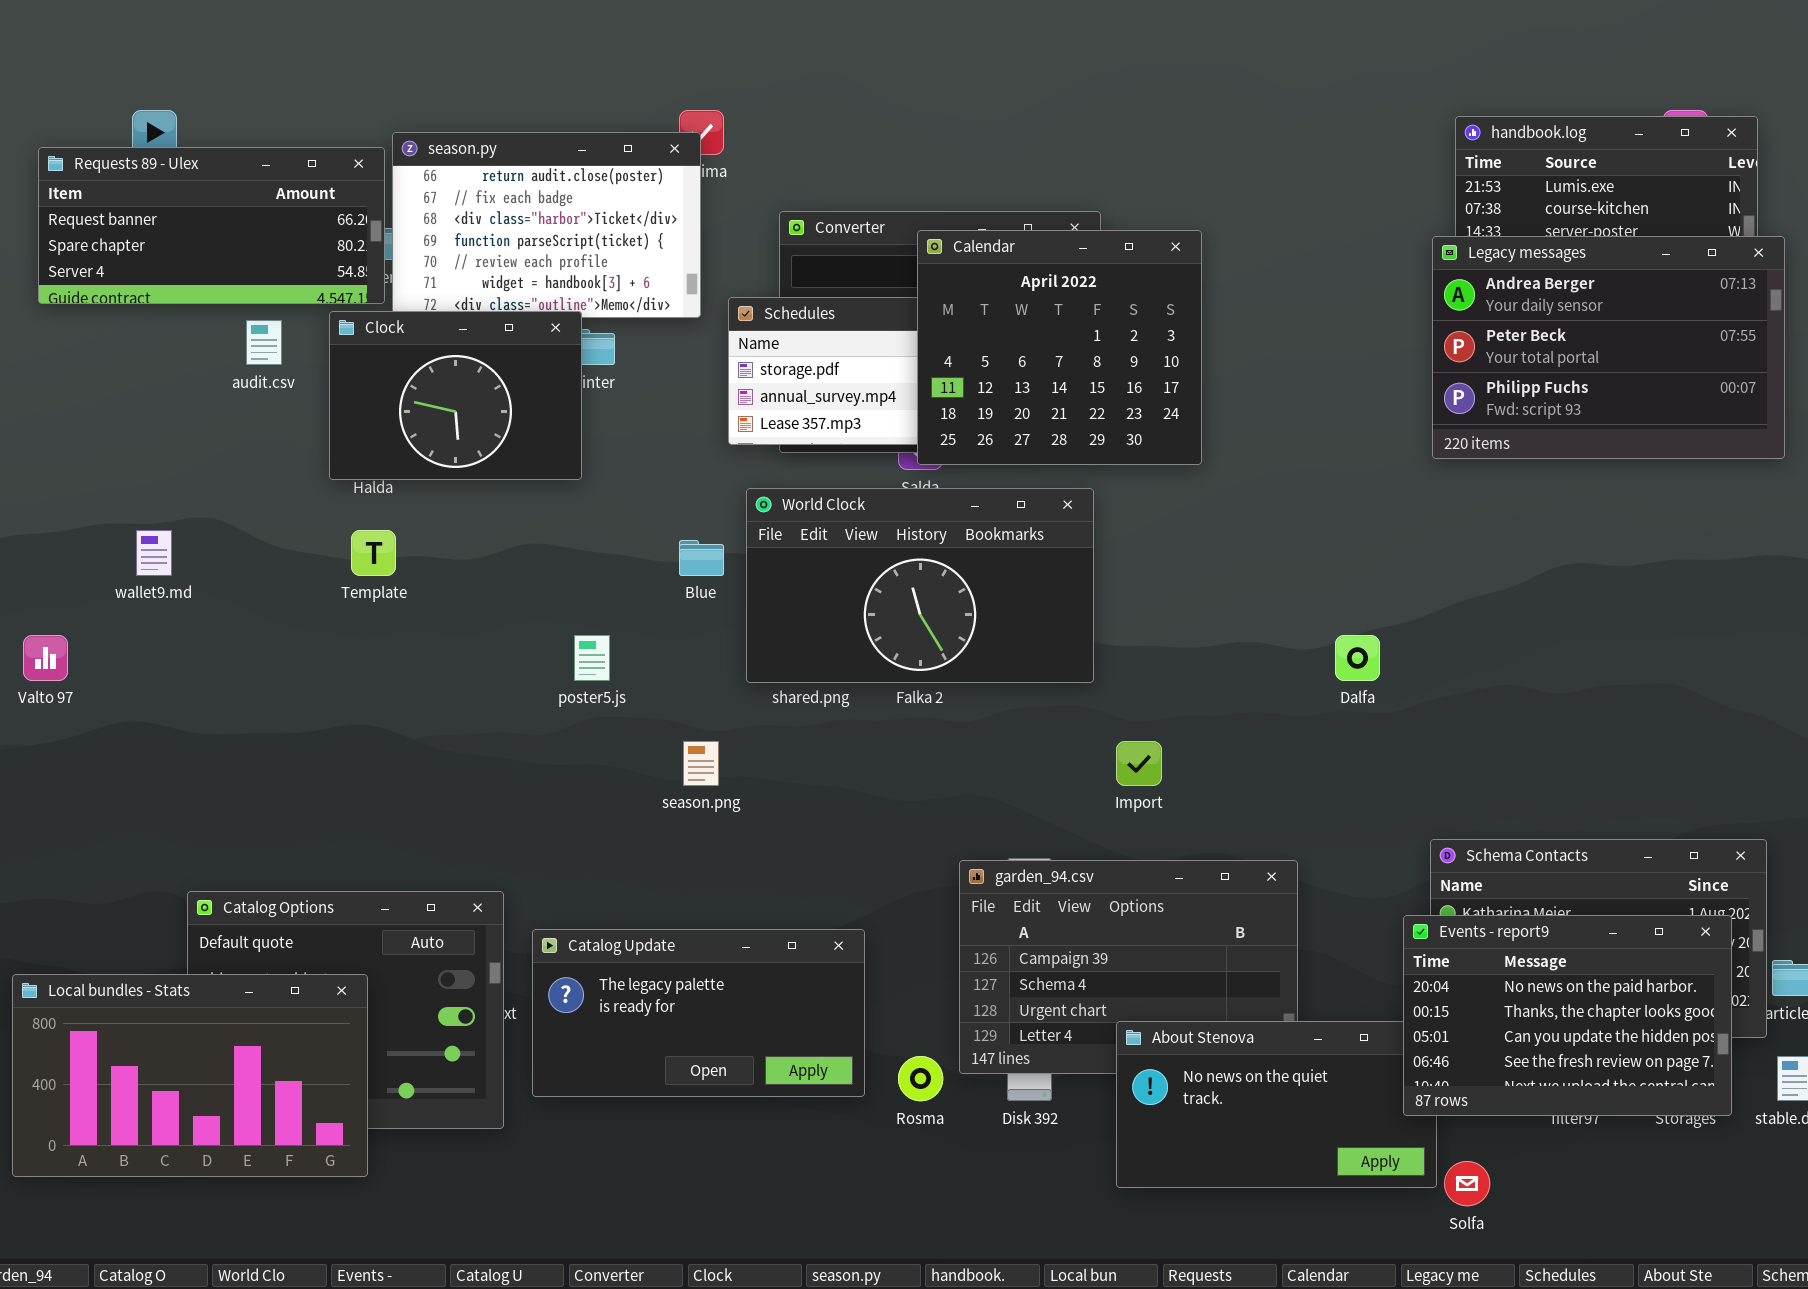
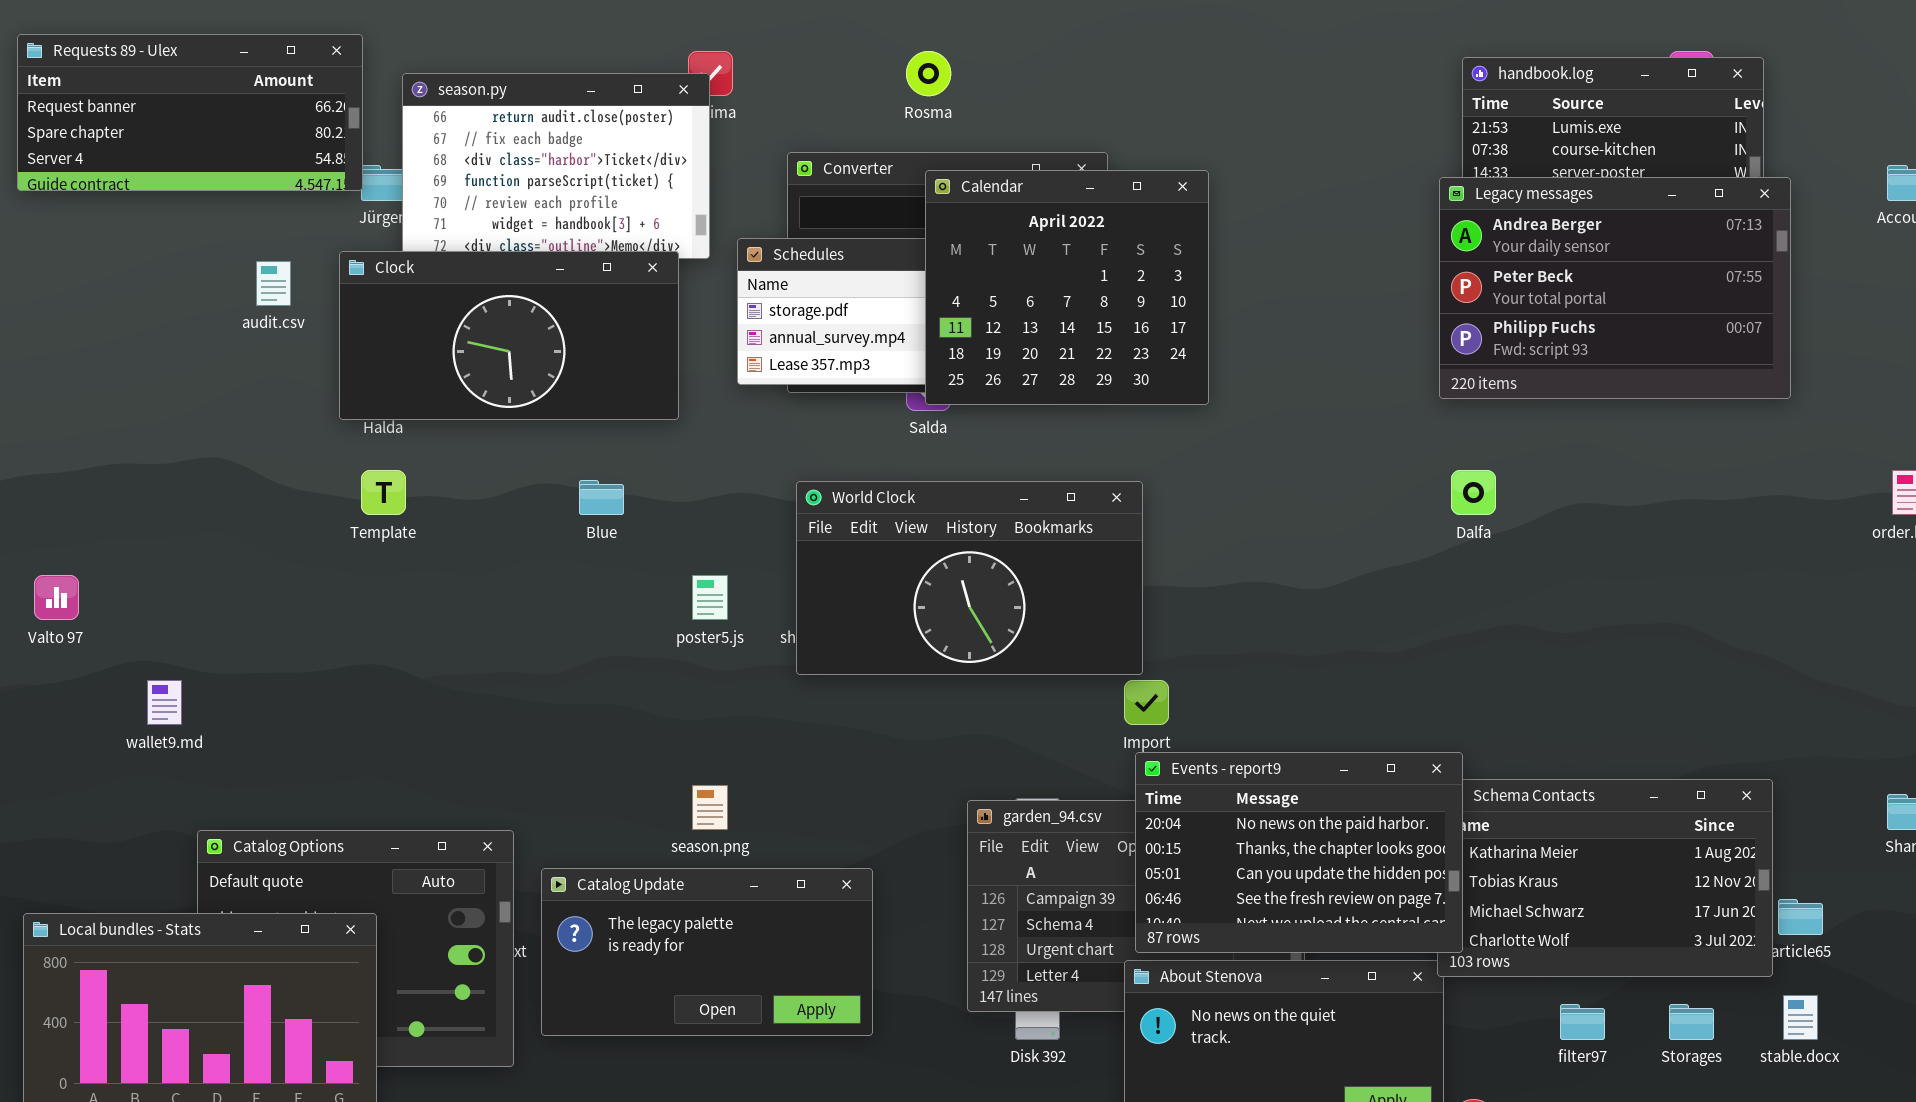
Requests 89 - Ulex: [38,147,385,304] -> [17,34,363,191], moved
Clock: [329,311,582,480] -> [339,251,679,420], resized
World Clock: [746,488,1094,683] -> [796,481,1143,675], moved
wallet9.md: [136,530,172,576] -> [147,680,182,725], moved
Blue: [679,540,724,576] -> [579,480,624,515], moved
poster5.js: [574,635,610,681] -> [692,575,728,620], moved
Dalfa: [1335,635,1380,681] -> [1451,470,1496,515], moved
season.png: [683,741,719,786] -> [692,785,728,830], moved
Events - report9: [1403,915,1732,1116] -> [1135,752,1463,953], moved
Rosma: [898,1056,943,1101] -> [906,51,951,96], moved

